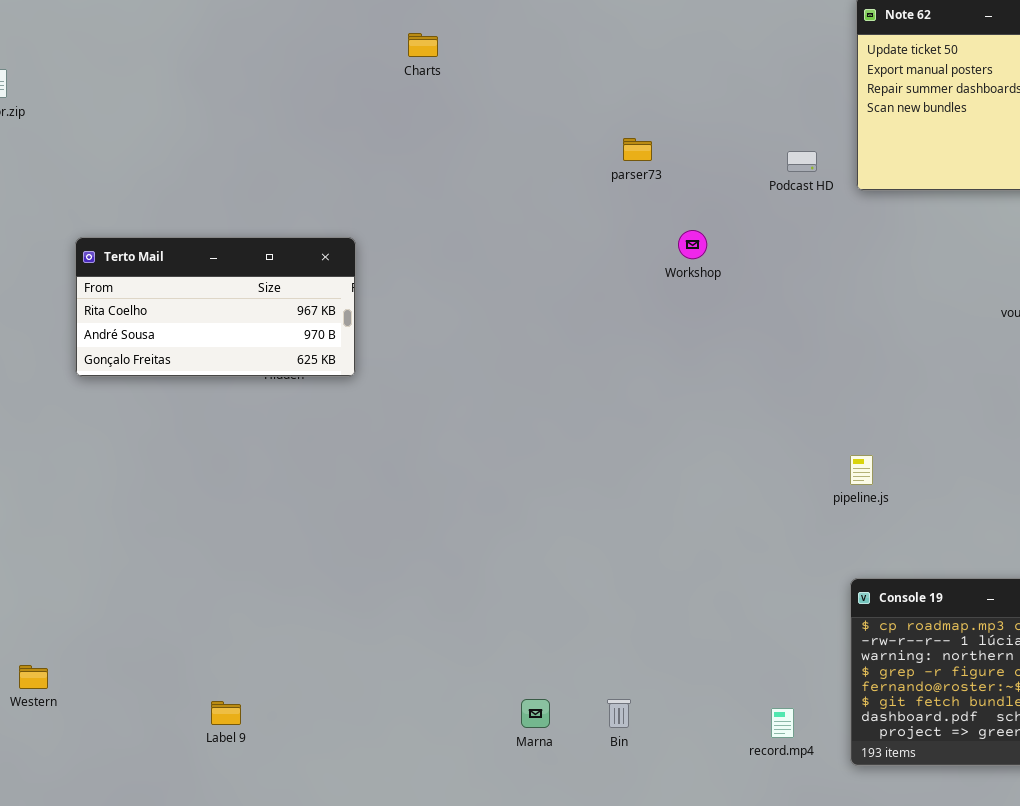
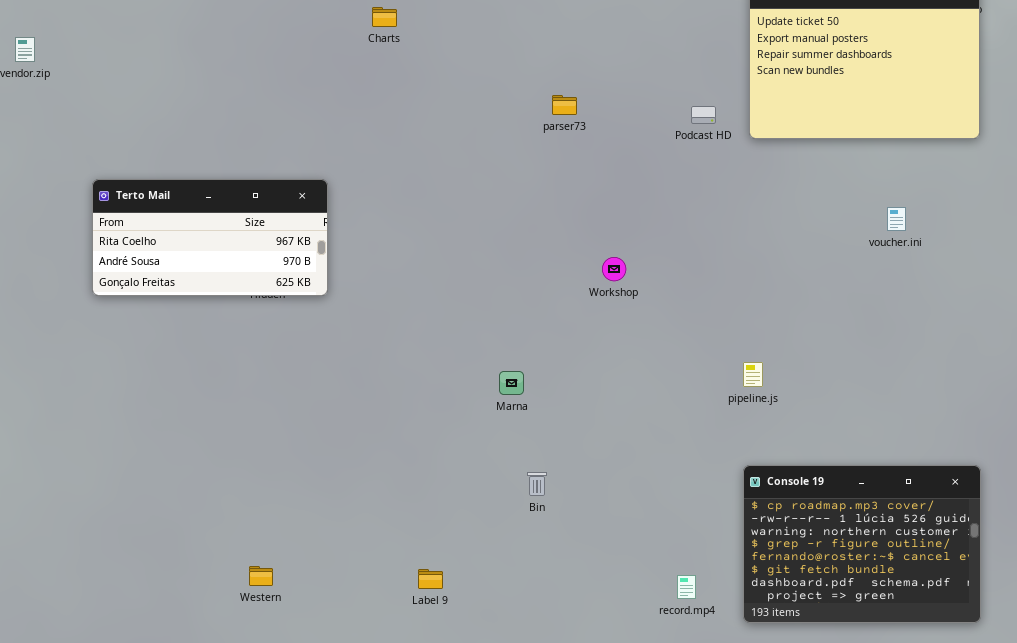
Workshop: [678,230,707,259] -> [602,257,626,281], moved
Western: [19,665,48,689] -> [249,566,273,586], moved
Marna: [521,699,550,728] -> [499,371,524,395], moved
Bin: [607,699,631,728] -> [527,472,547,496], moved
Label 9: [211,701,241,725] -> [418,569,443,589], moved

